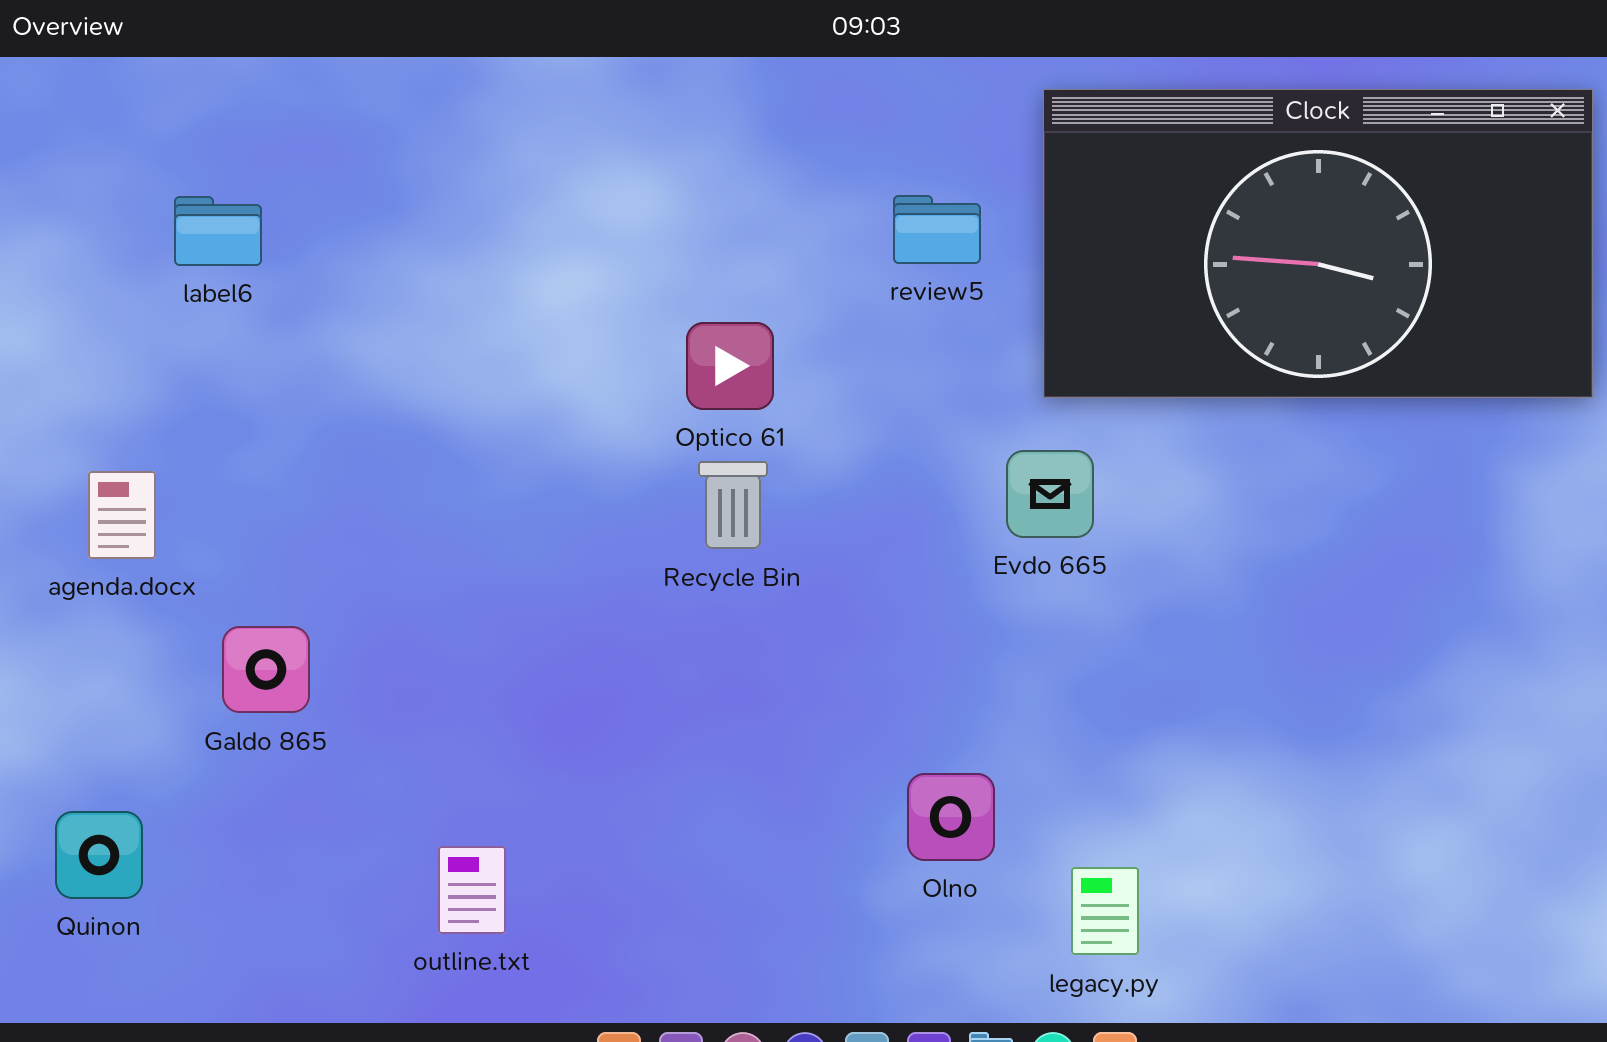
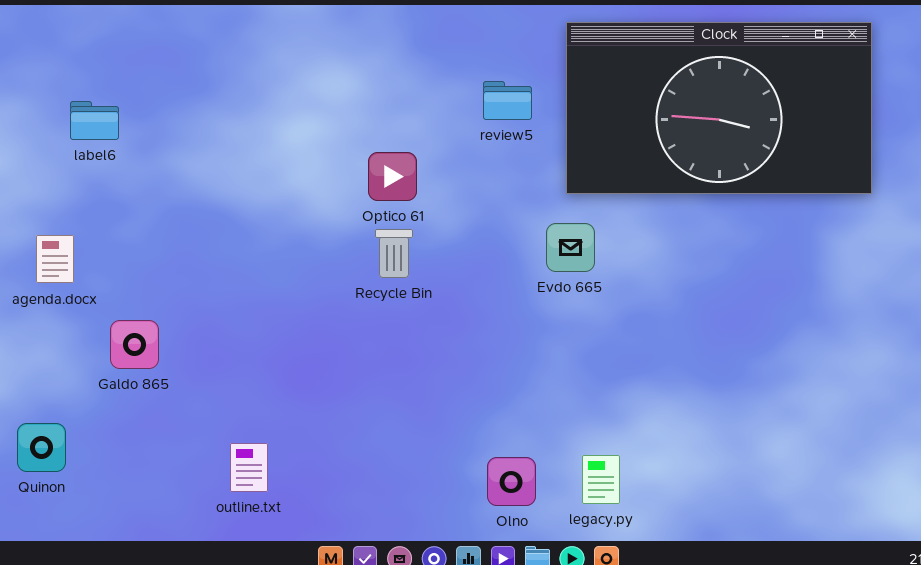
label6: [174,196,262,266] -> [70,101,119,140], moved
Olno: [907,773,995,861] -> [487,457,536,506], moved

